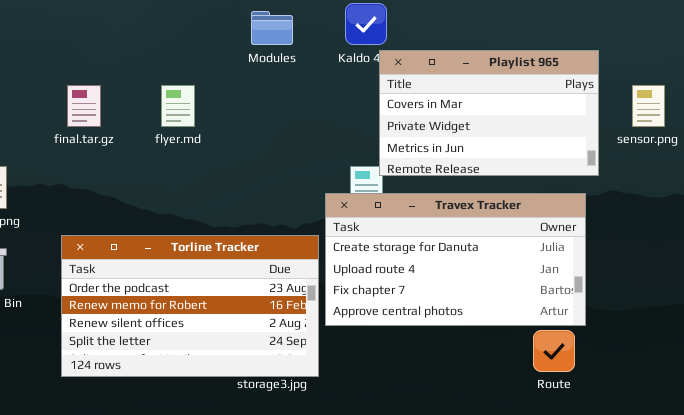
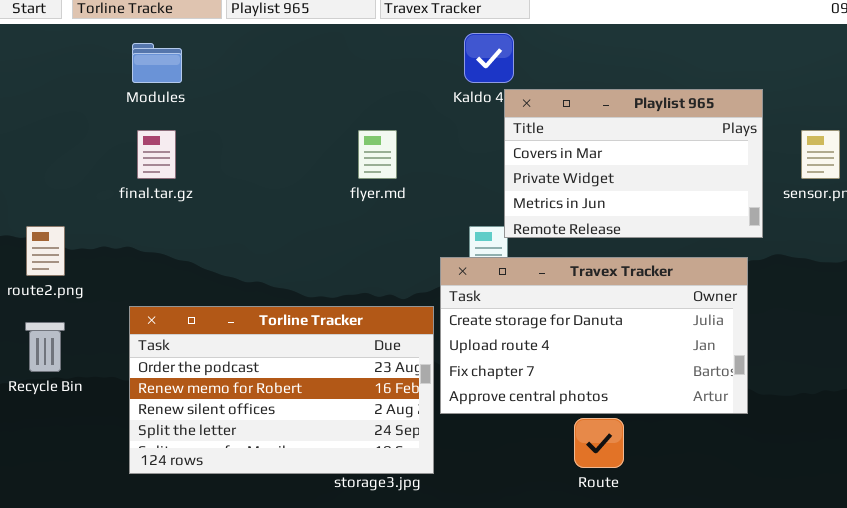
Modules: [251,11,293,45] -> [132,43,182,83], moved
flyer.md: [161,85,195,127] -> [358,130,397,179], moved
Route: [533,330,575,372] -> [574,418,624,468], moved

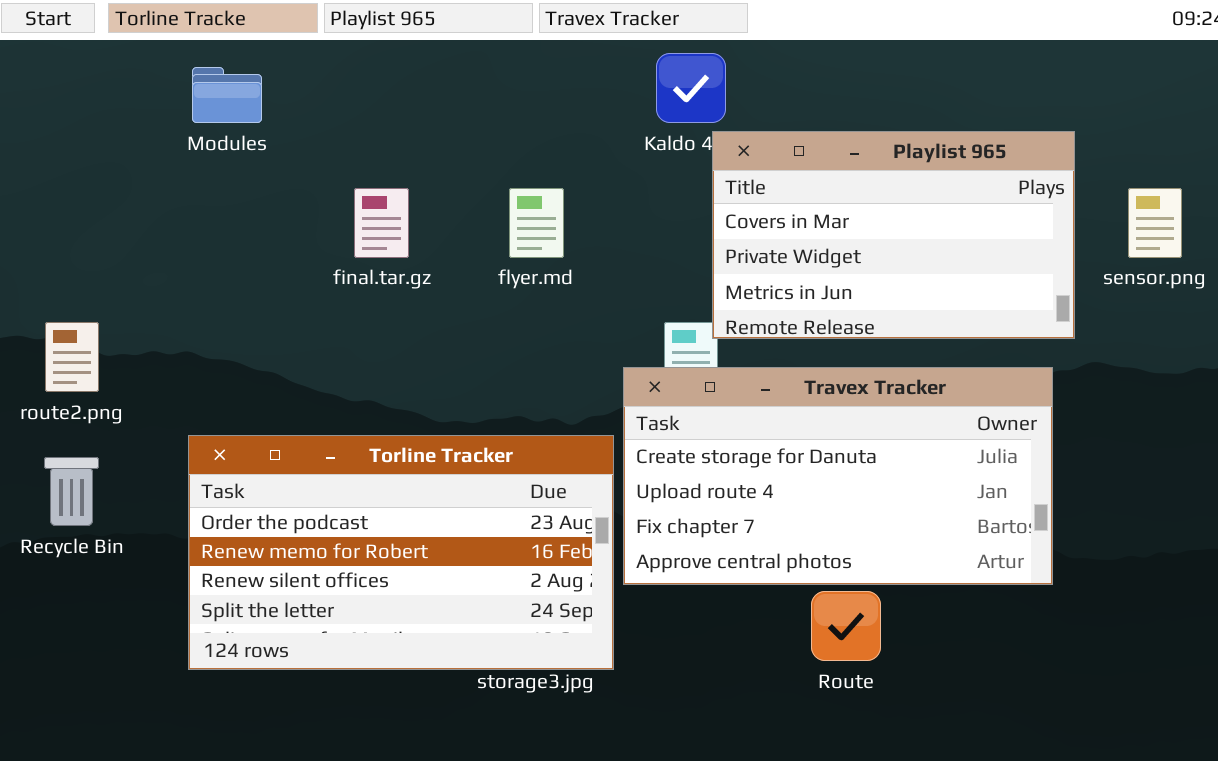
final.tar.gz: [137,130,176,179] -> [354,188,409,258], moved

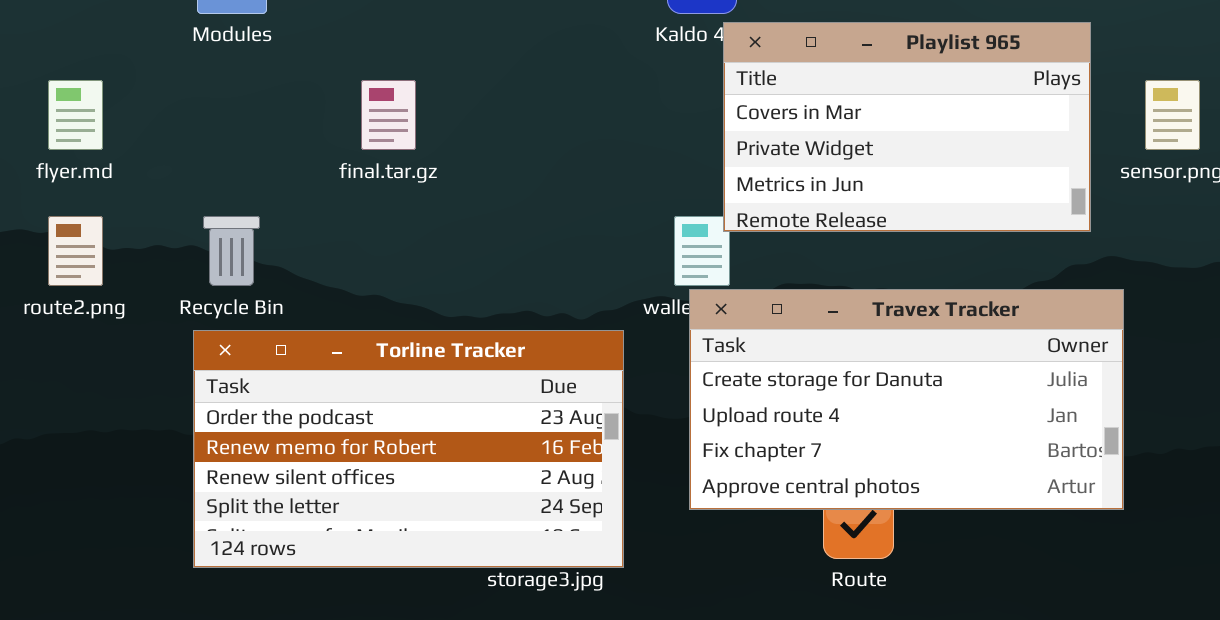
flyer.md: [509,188,564,258] -> [48,80,103,150], moved
Travex Tracker: [623,367,1053,585] -> [689,289,1124,510], moved
Recycle Bin: [44,457,99,526] -> [203,216,260,286], moved

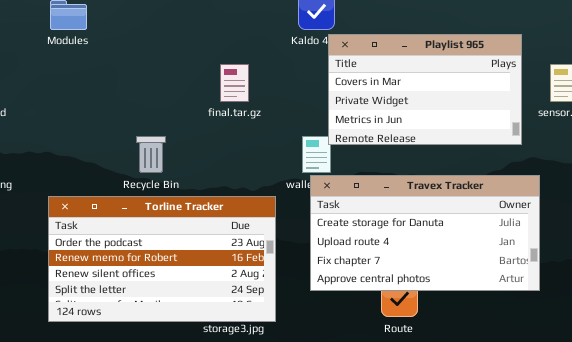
final.tar.gz: [361,80,416,150] -> [220,64,249,102], moved
Recycle Bin: [203,216,260,286] -> [136,136,166,173], moved

